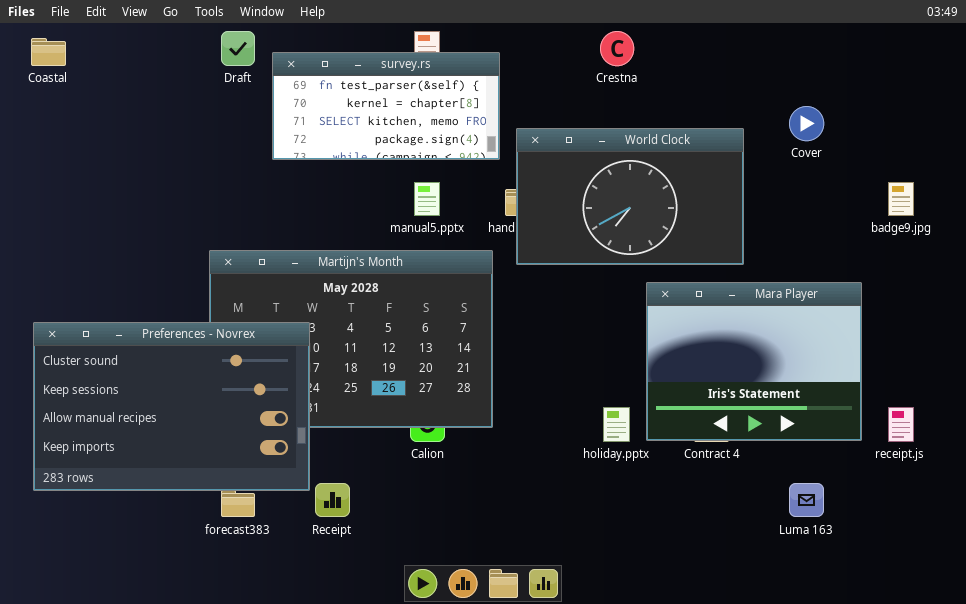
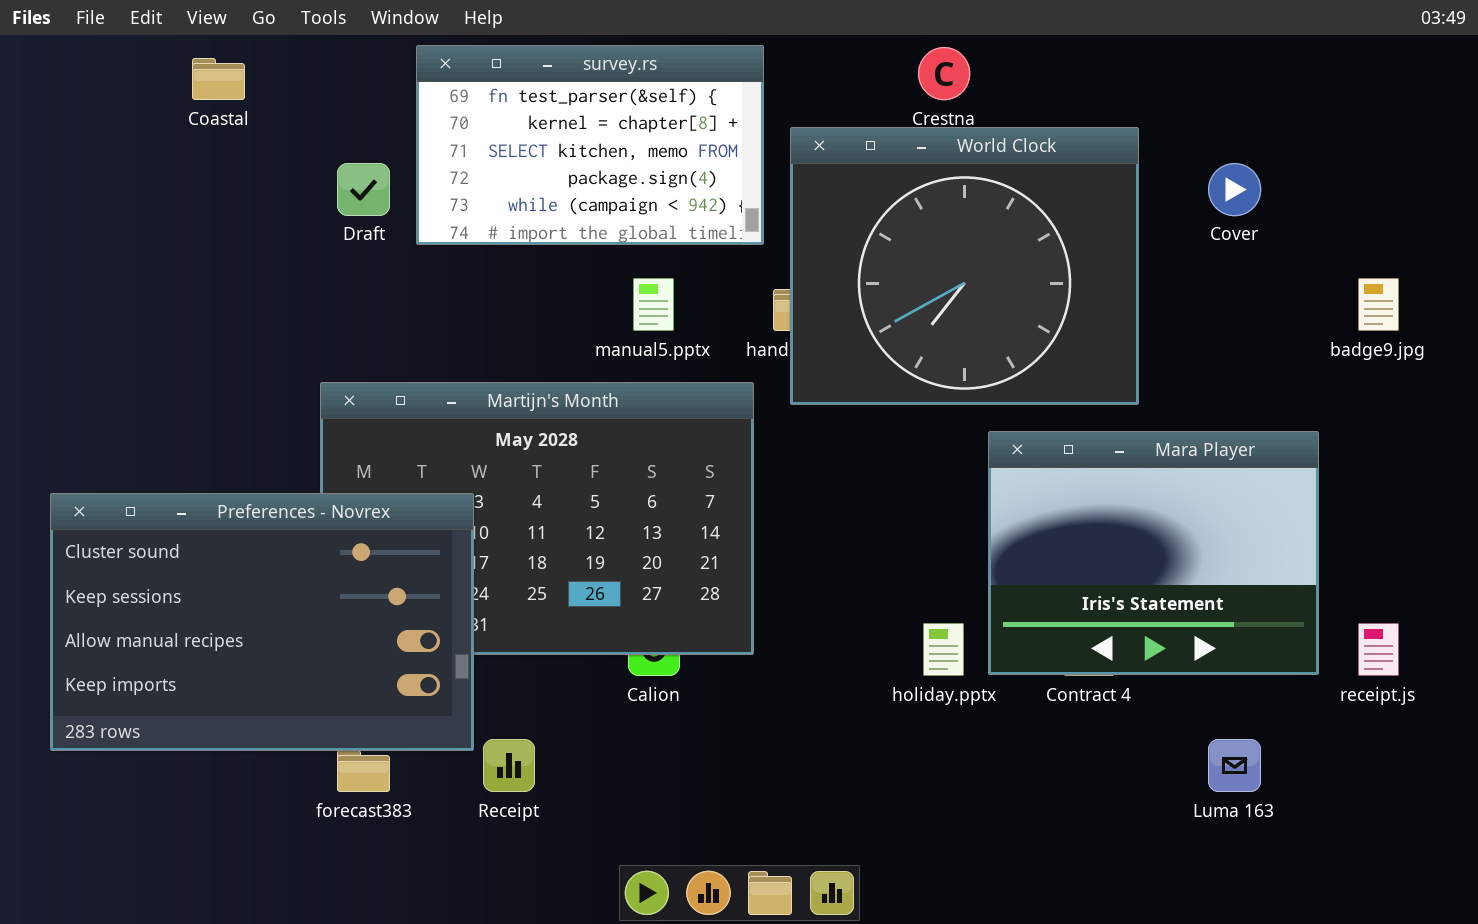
Draft: [221,31,255,66] -> [337,163,390,216], moved
Coastal: [31,38,66,66] -> [192,58,245,100], moved
survey.rs: [272,52,500,160] -> [416,45,764,245], resized
World Clock: [516,128,744,265] -> [790,127,1139,405], resized

